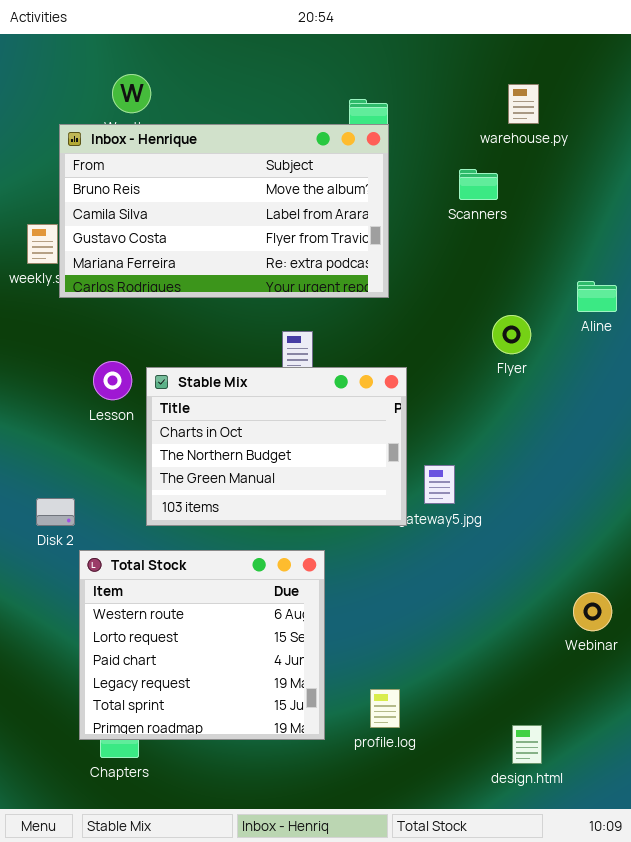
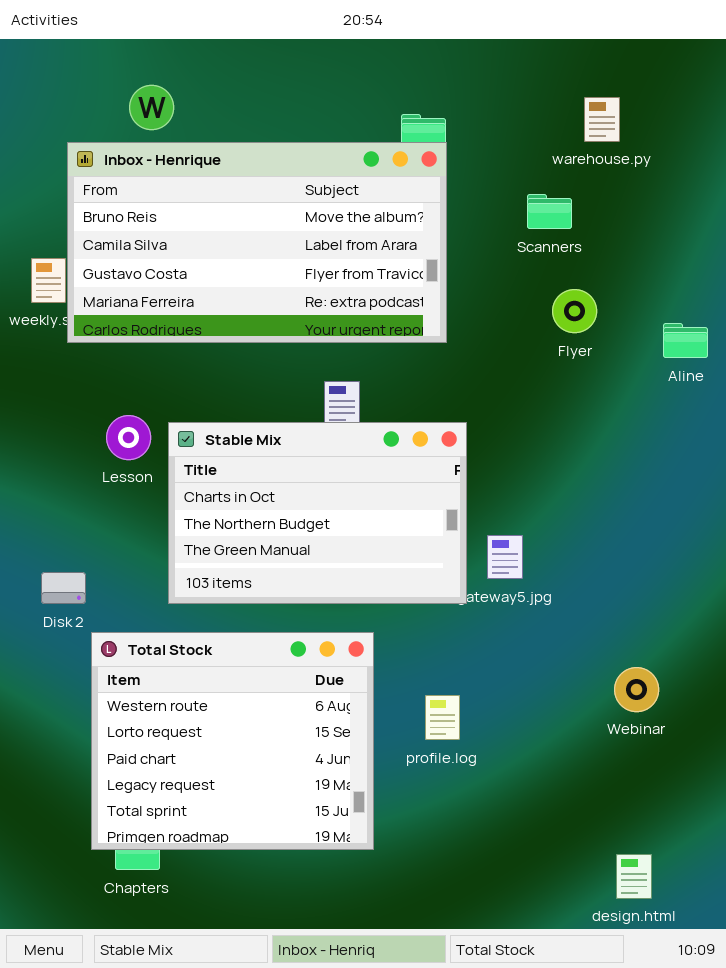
Flyer: [492,315,531,354] -> [552,289,597,333], moved
Webinar: [573,592,612,631] -> [614,667,659,712], moved
profile.log: [370,689,400,728] -> [425,695,460,740], moved
design.html: [512,725,542,764] -> [616,854,652,899], moved

